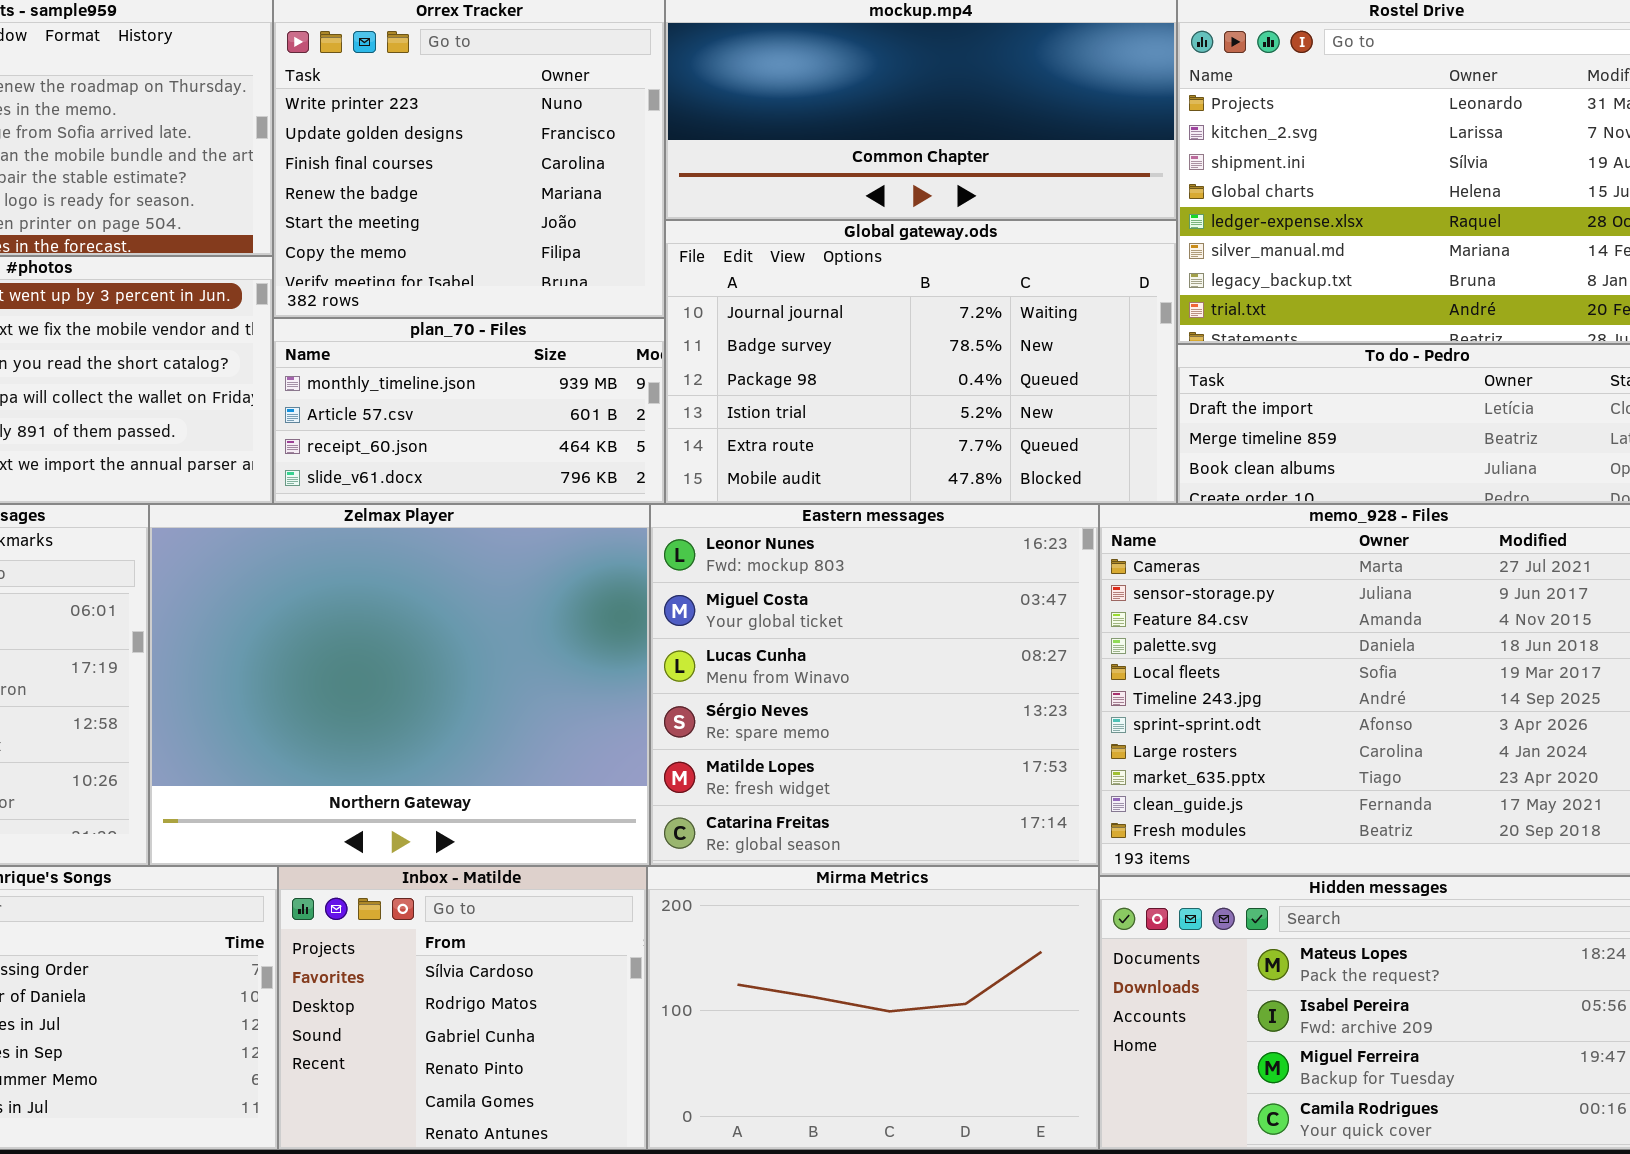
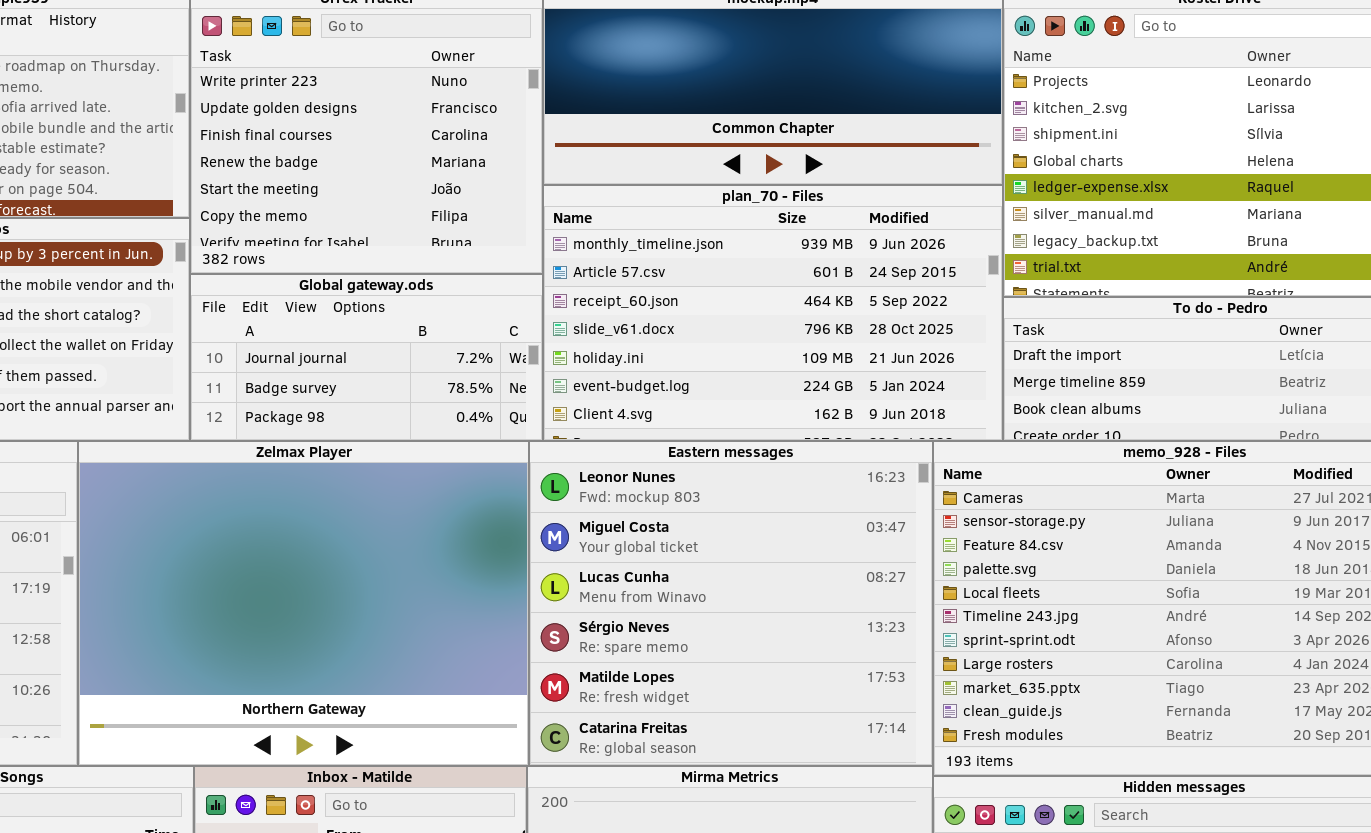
Global gateway.ods: [665,220,1177,504] -> [190,274,543,441], moved, resized
plan_70 - Files: [273,318,665,504] -> [543,185,1003,441], moved, resized

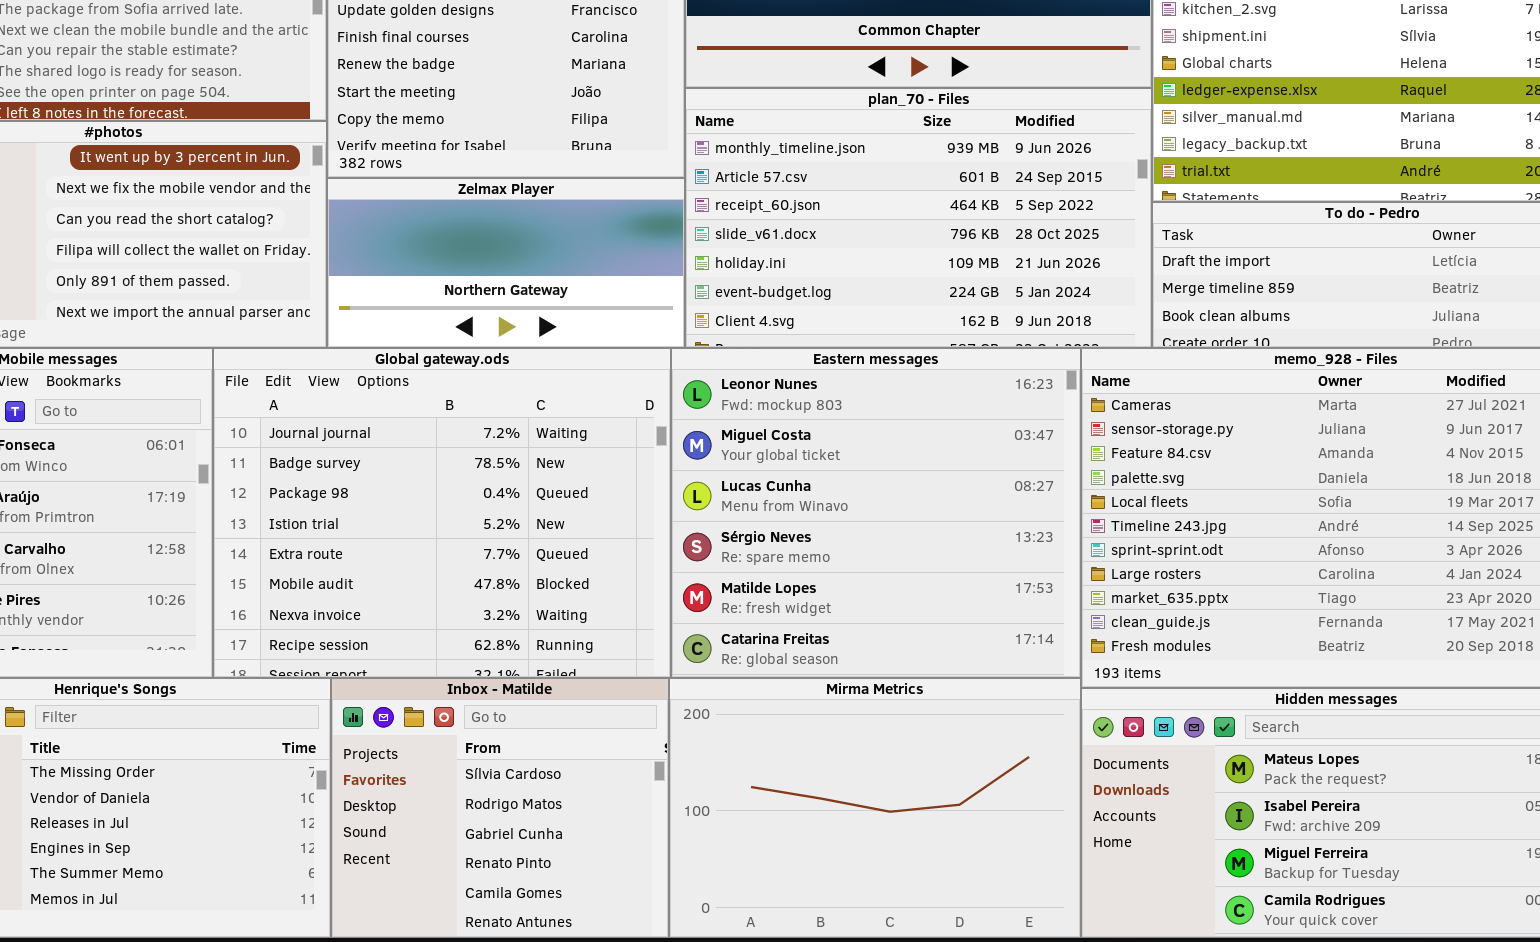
Global gateway.ods: [190,274,543,441] -> [213,348,671,678], moved, resized
Zelmax Player: [78,441,529,766] -> [327,178,685,348], moved, resized

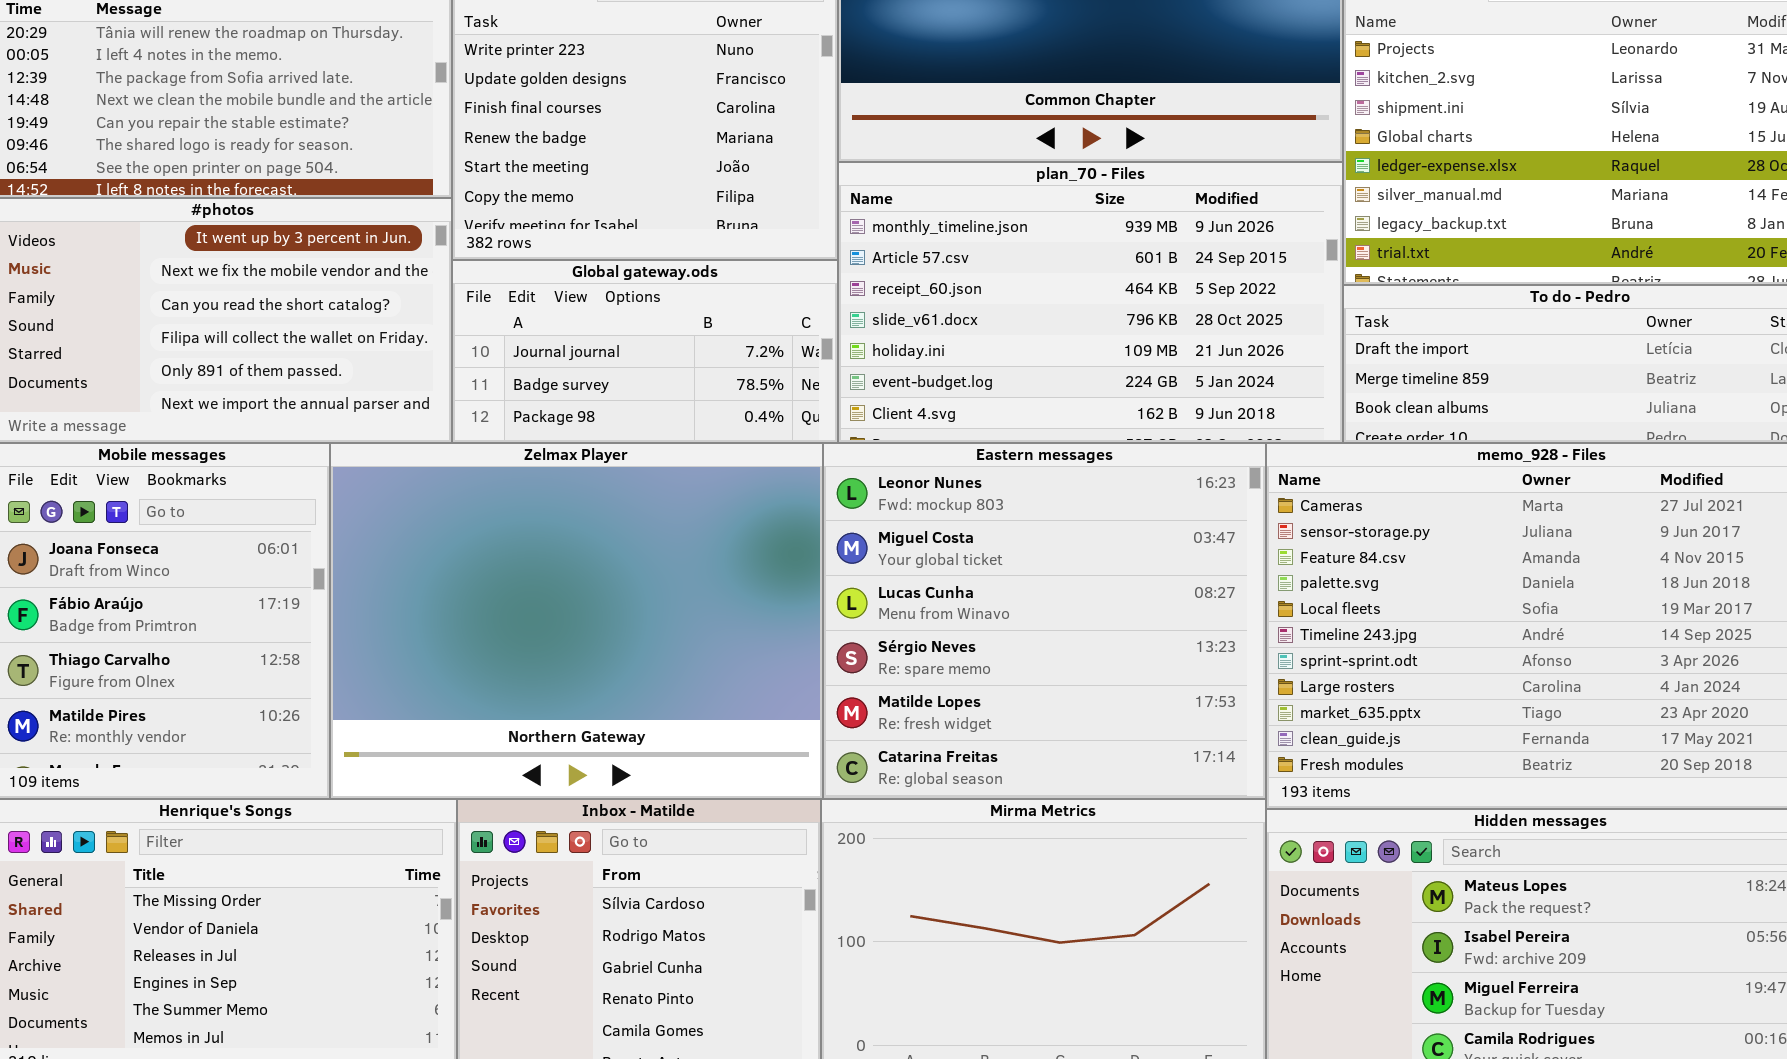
Zelmax Player: [327,178,685,348] -> [330,443,823,799], moved, resized
Global gateway.ods: [213,348,671,678] -> [452,260,838,443], moved, resized

